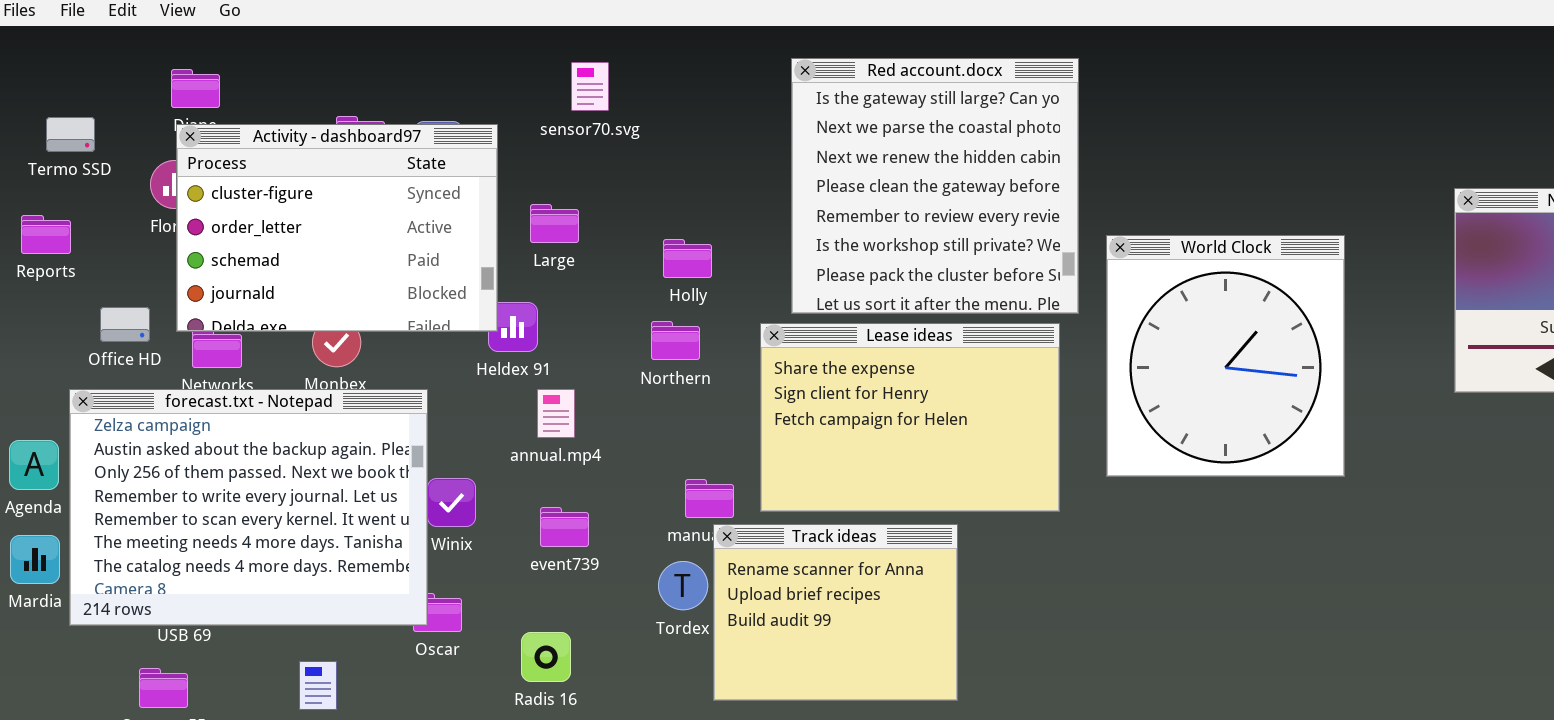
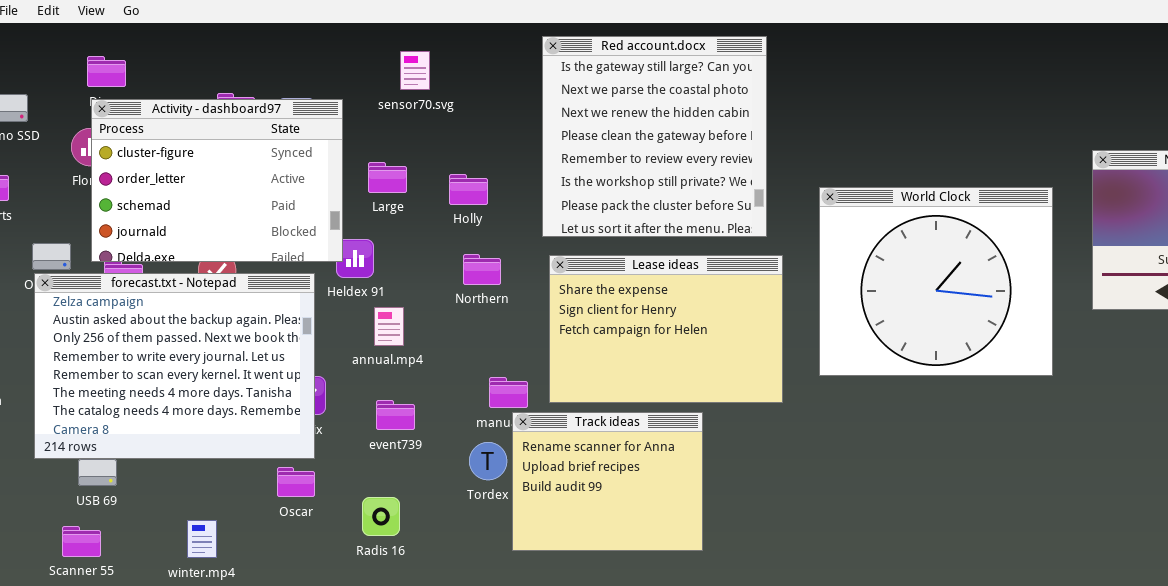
Red account.docx: [791,58,1079,314] -> [542,36,767,237], moved
World Clock: [1106,235,1345,477] -> [819,187,1053,376], resized
Holly: [663,239,712,278] -> [449,174,488,205], moved
forecast.txt - Notepad: [69,389,428,626] -> [34,273,315,459], moved

